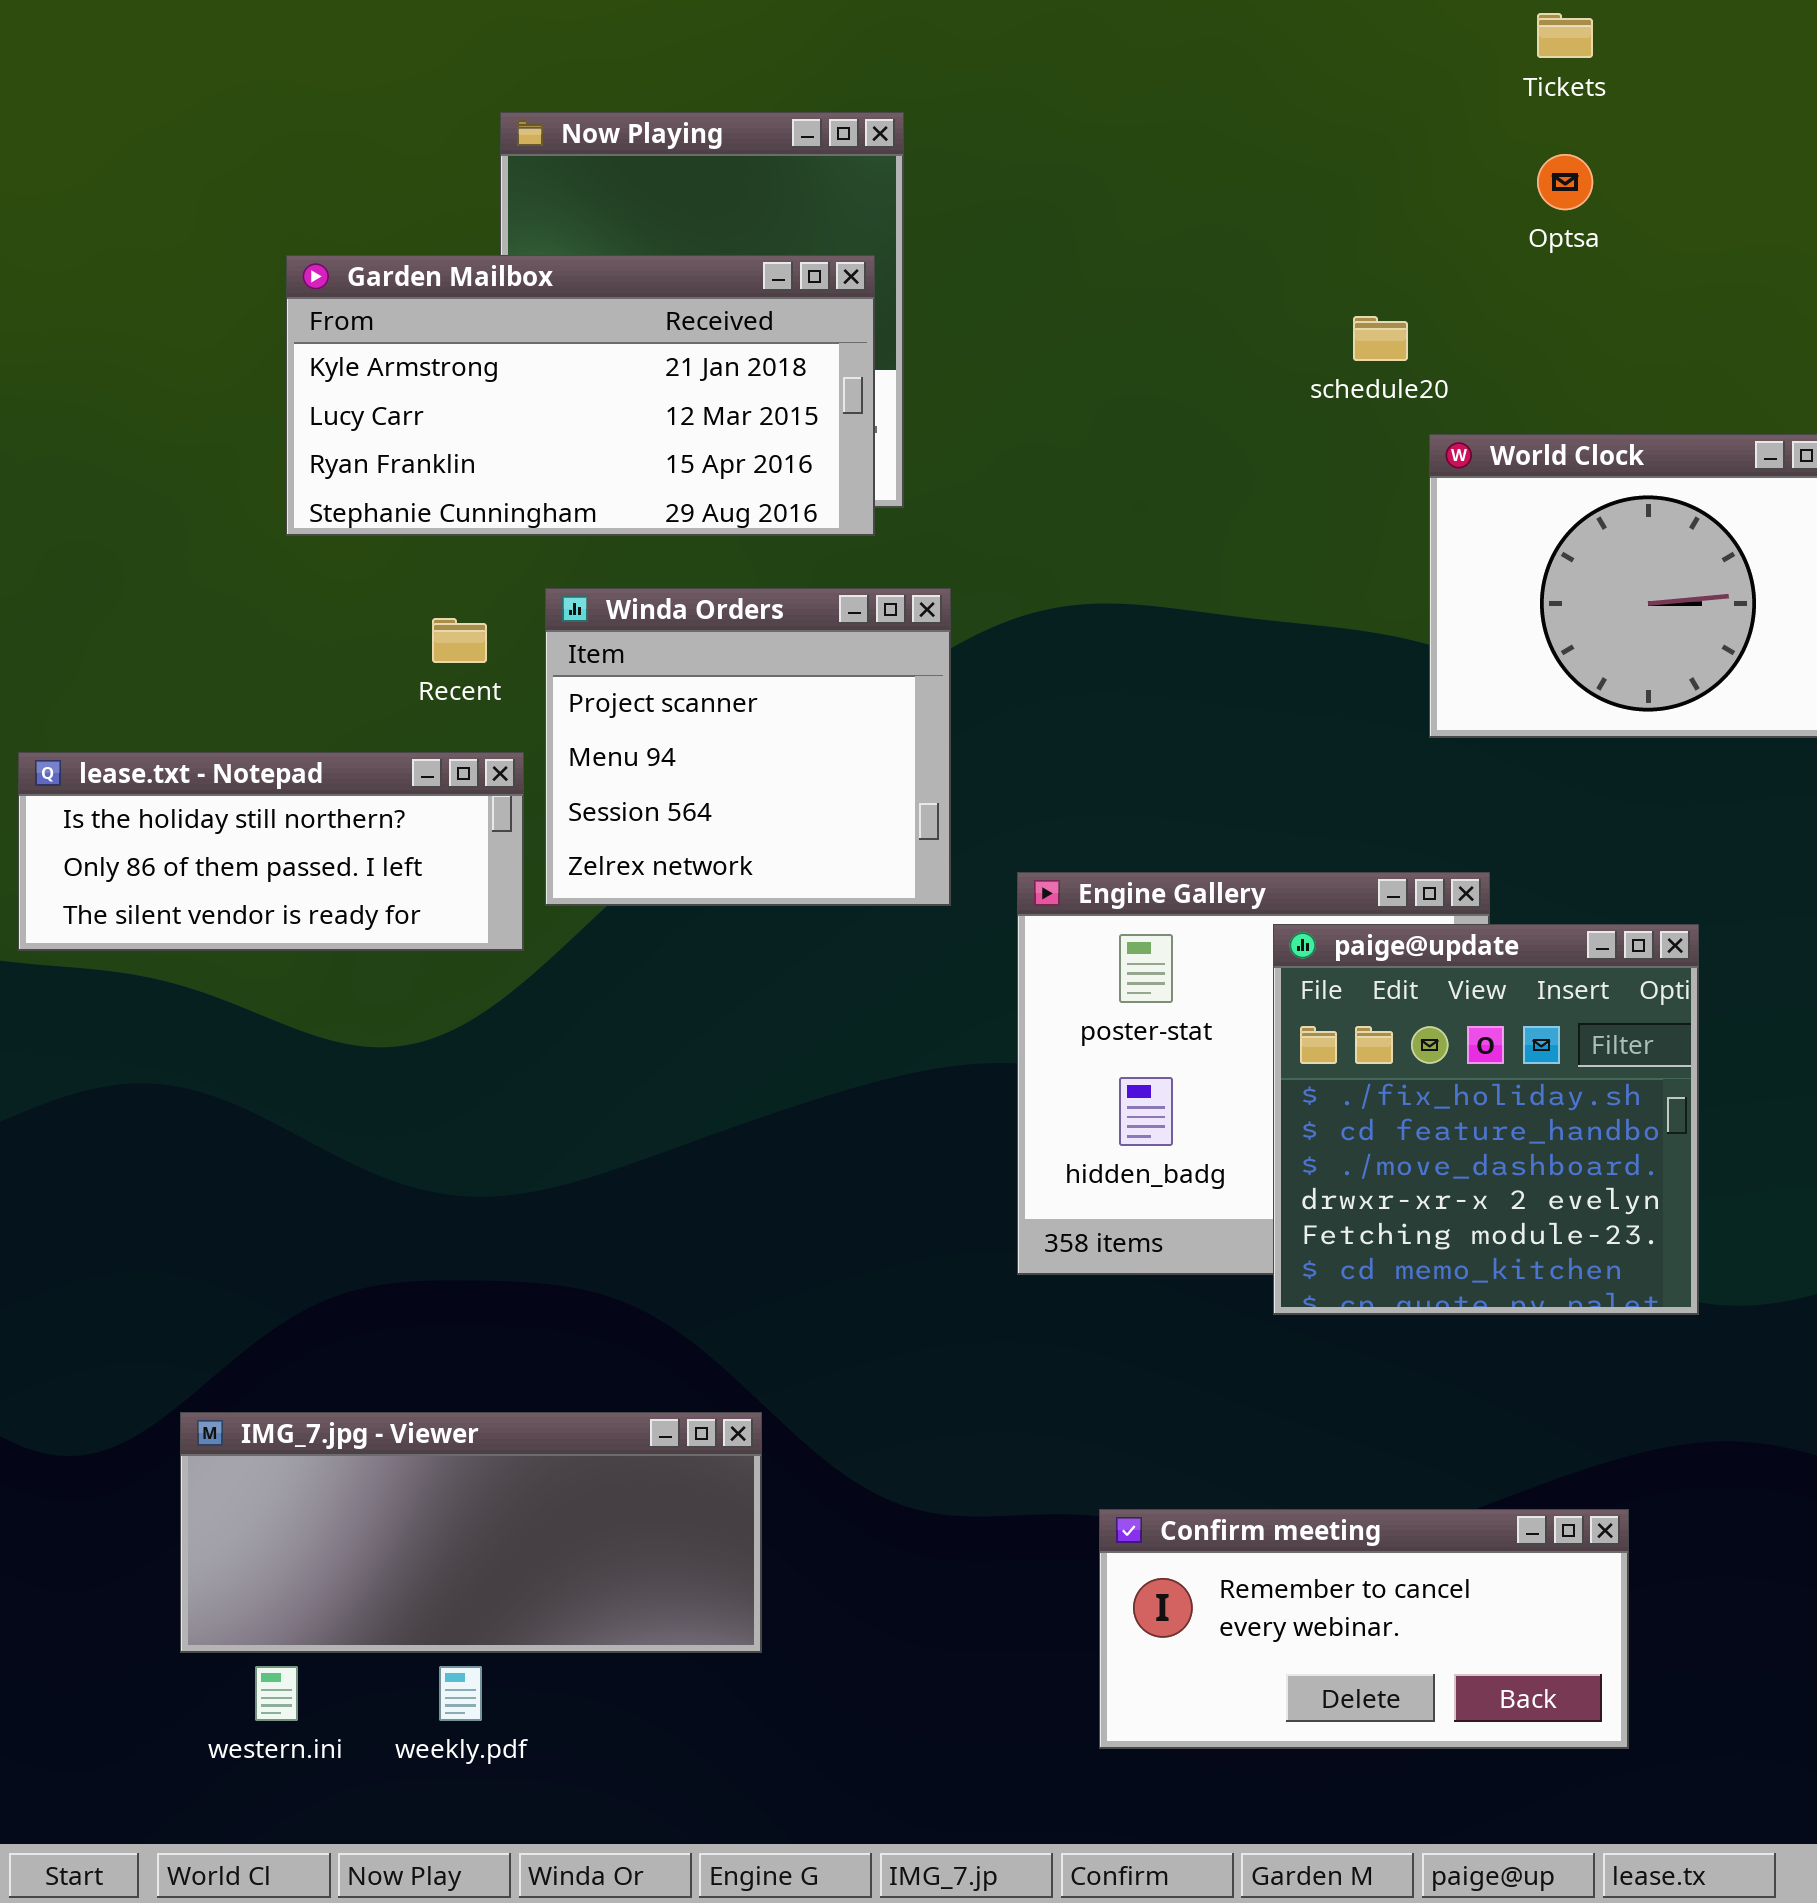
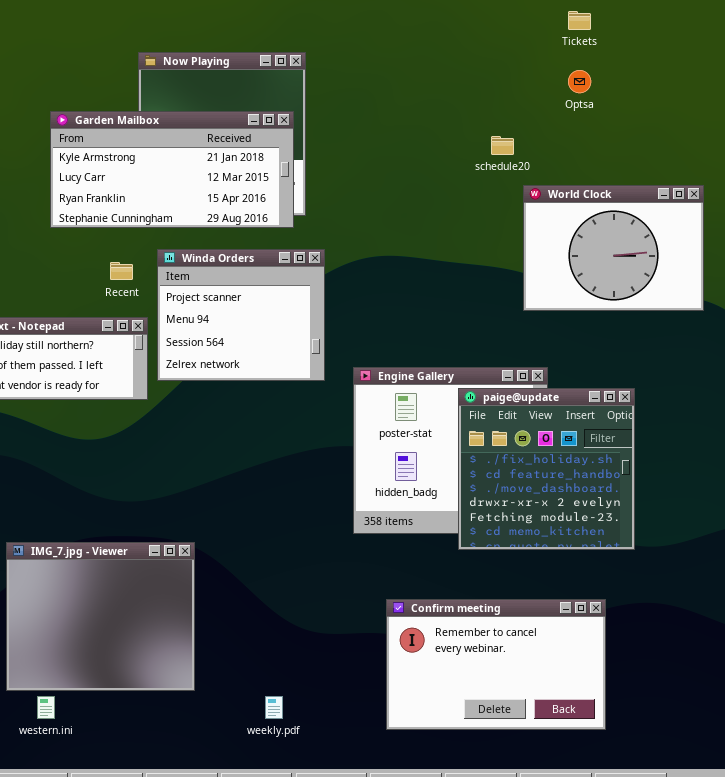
IMG_7.jpg - Viewer: [180,1412,762,1653] -> [6,542,195,691], resized
Confirm meeting: [1099,1509,1629,1749] -> [386,599,606,730], resized
weekly.pdf: [439,1666,482,1721] -> [265,696,283,719], moved

